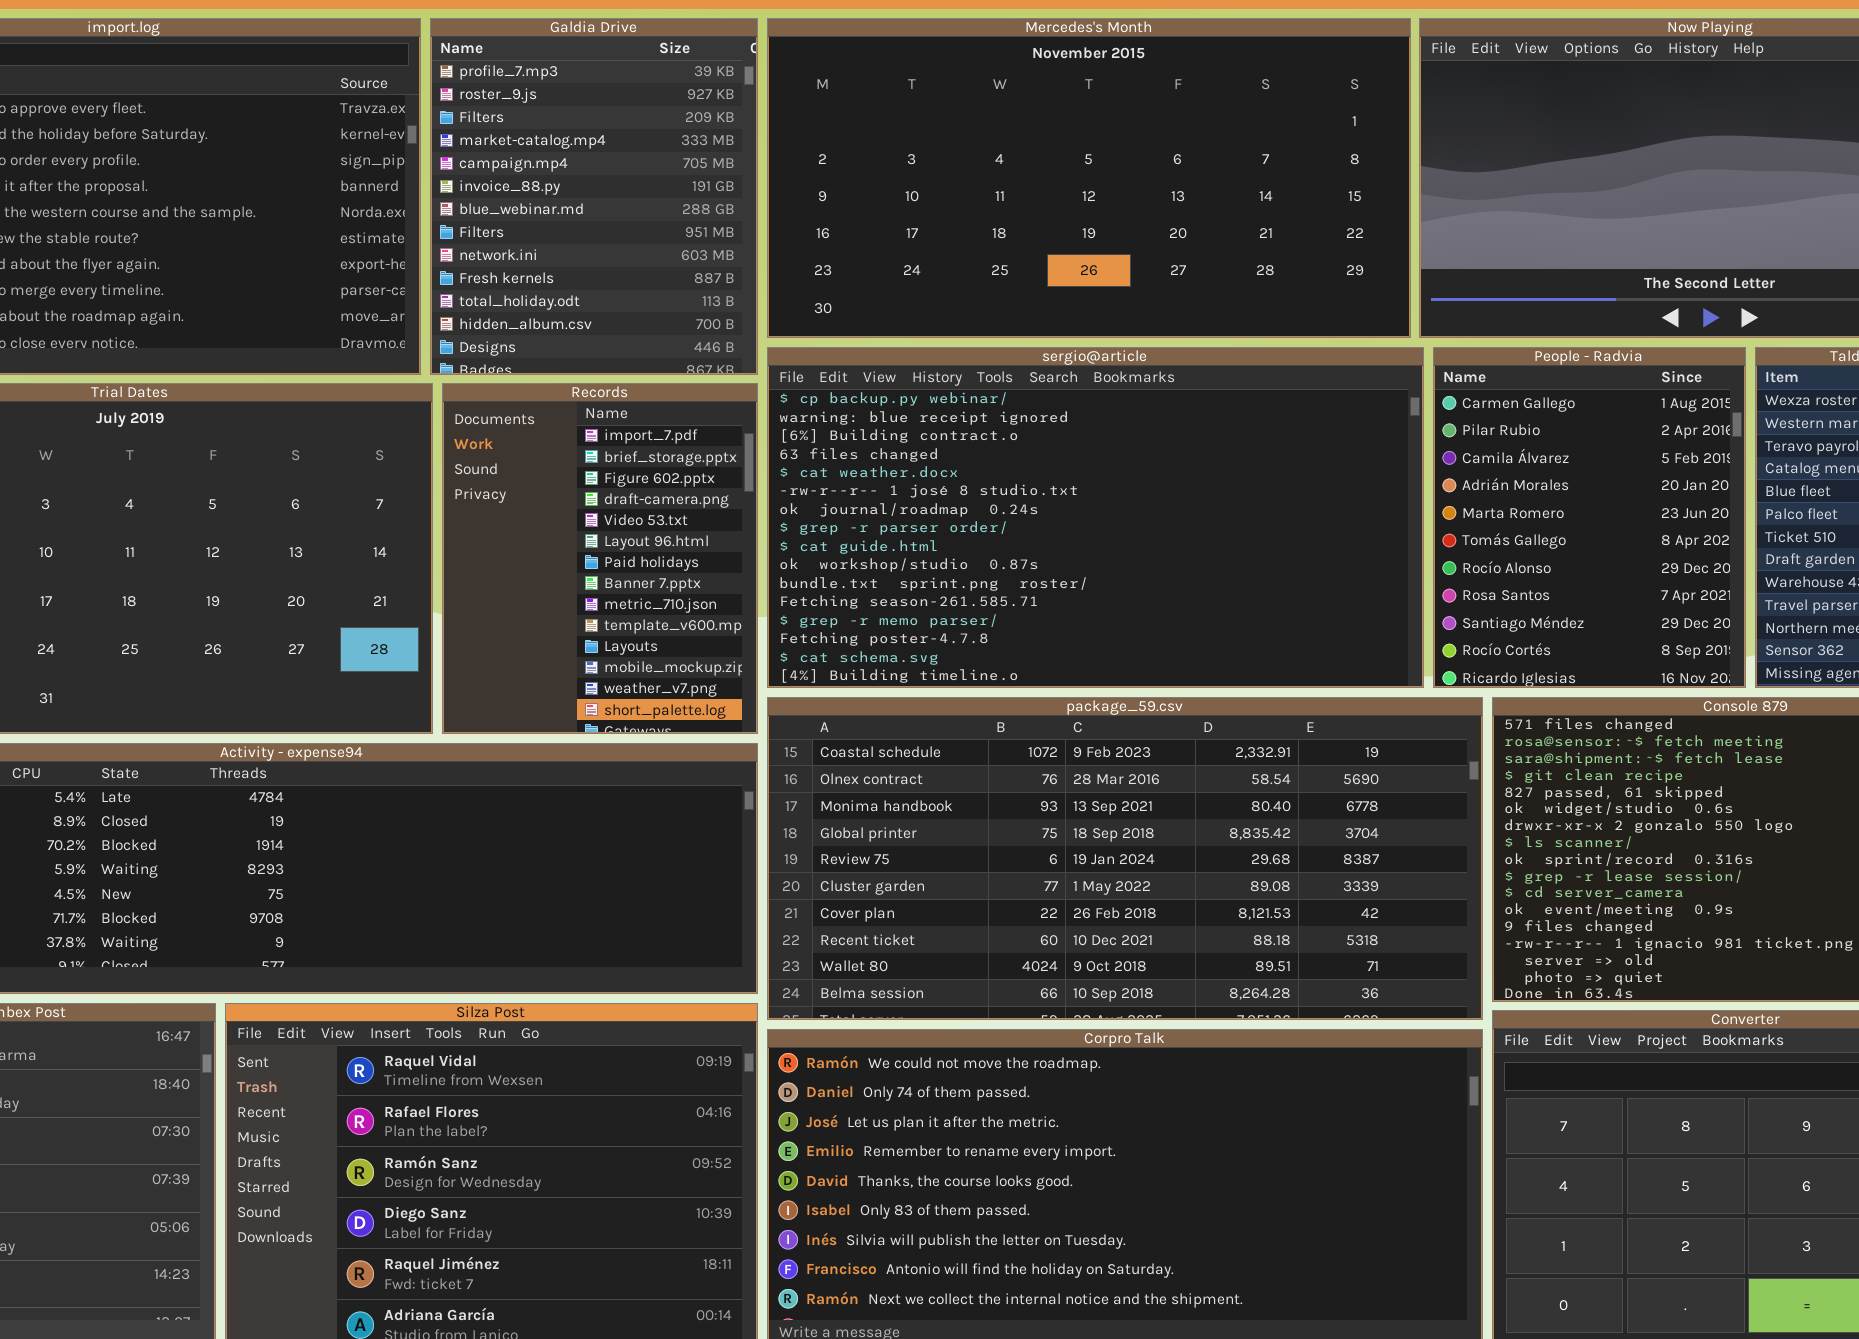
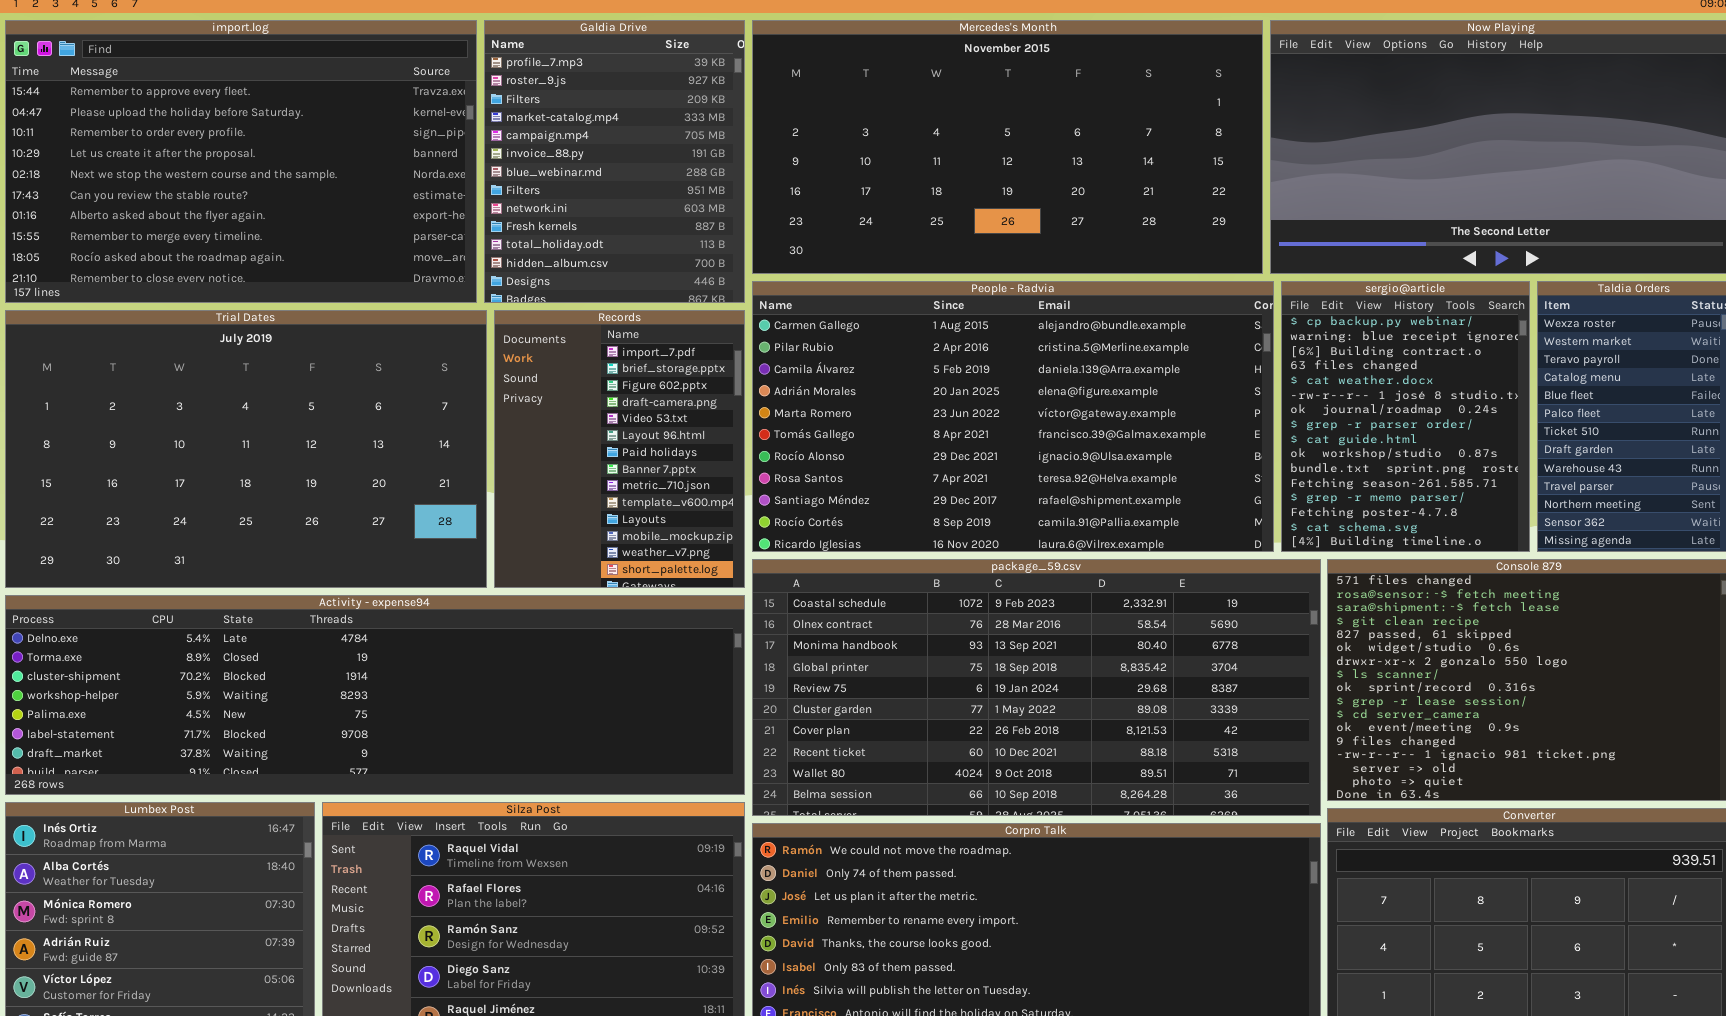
sergio@article: [767,347,1424,688] -> [1281,281,1530,552], moved, resized
People - Radvia: [1433,347,1746,688] -> [752,281,1274,552], moved, resized

